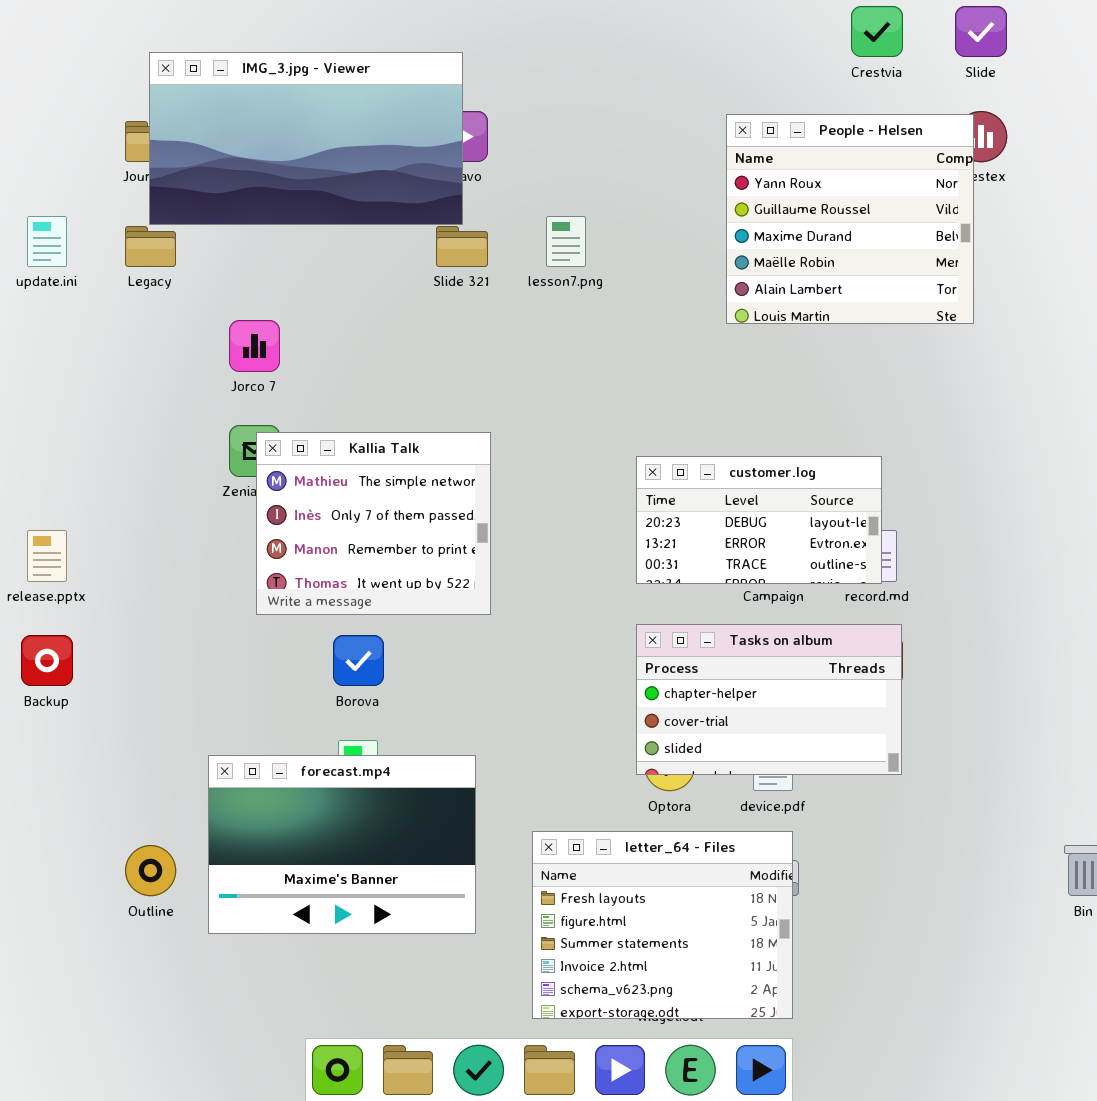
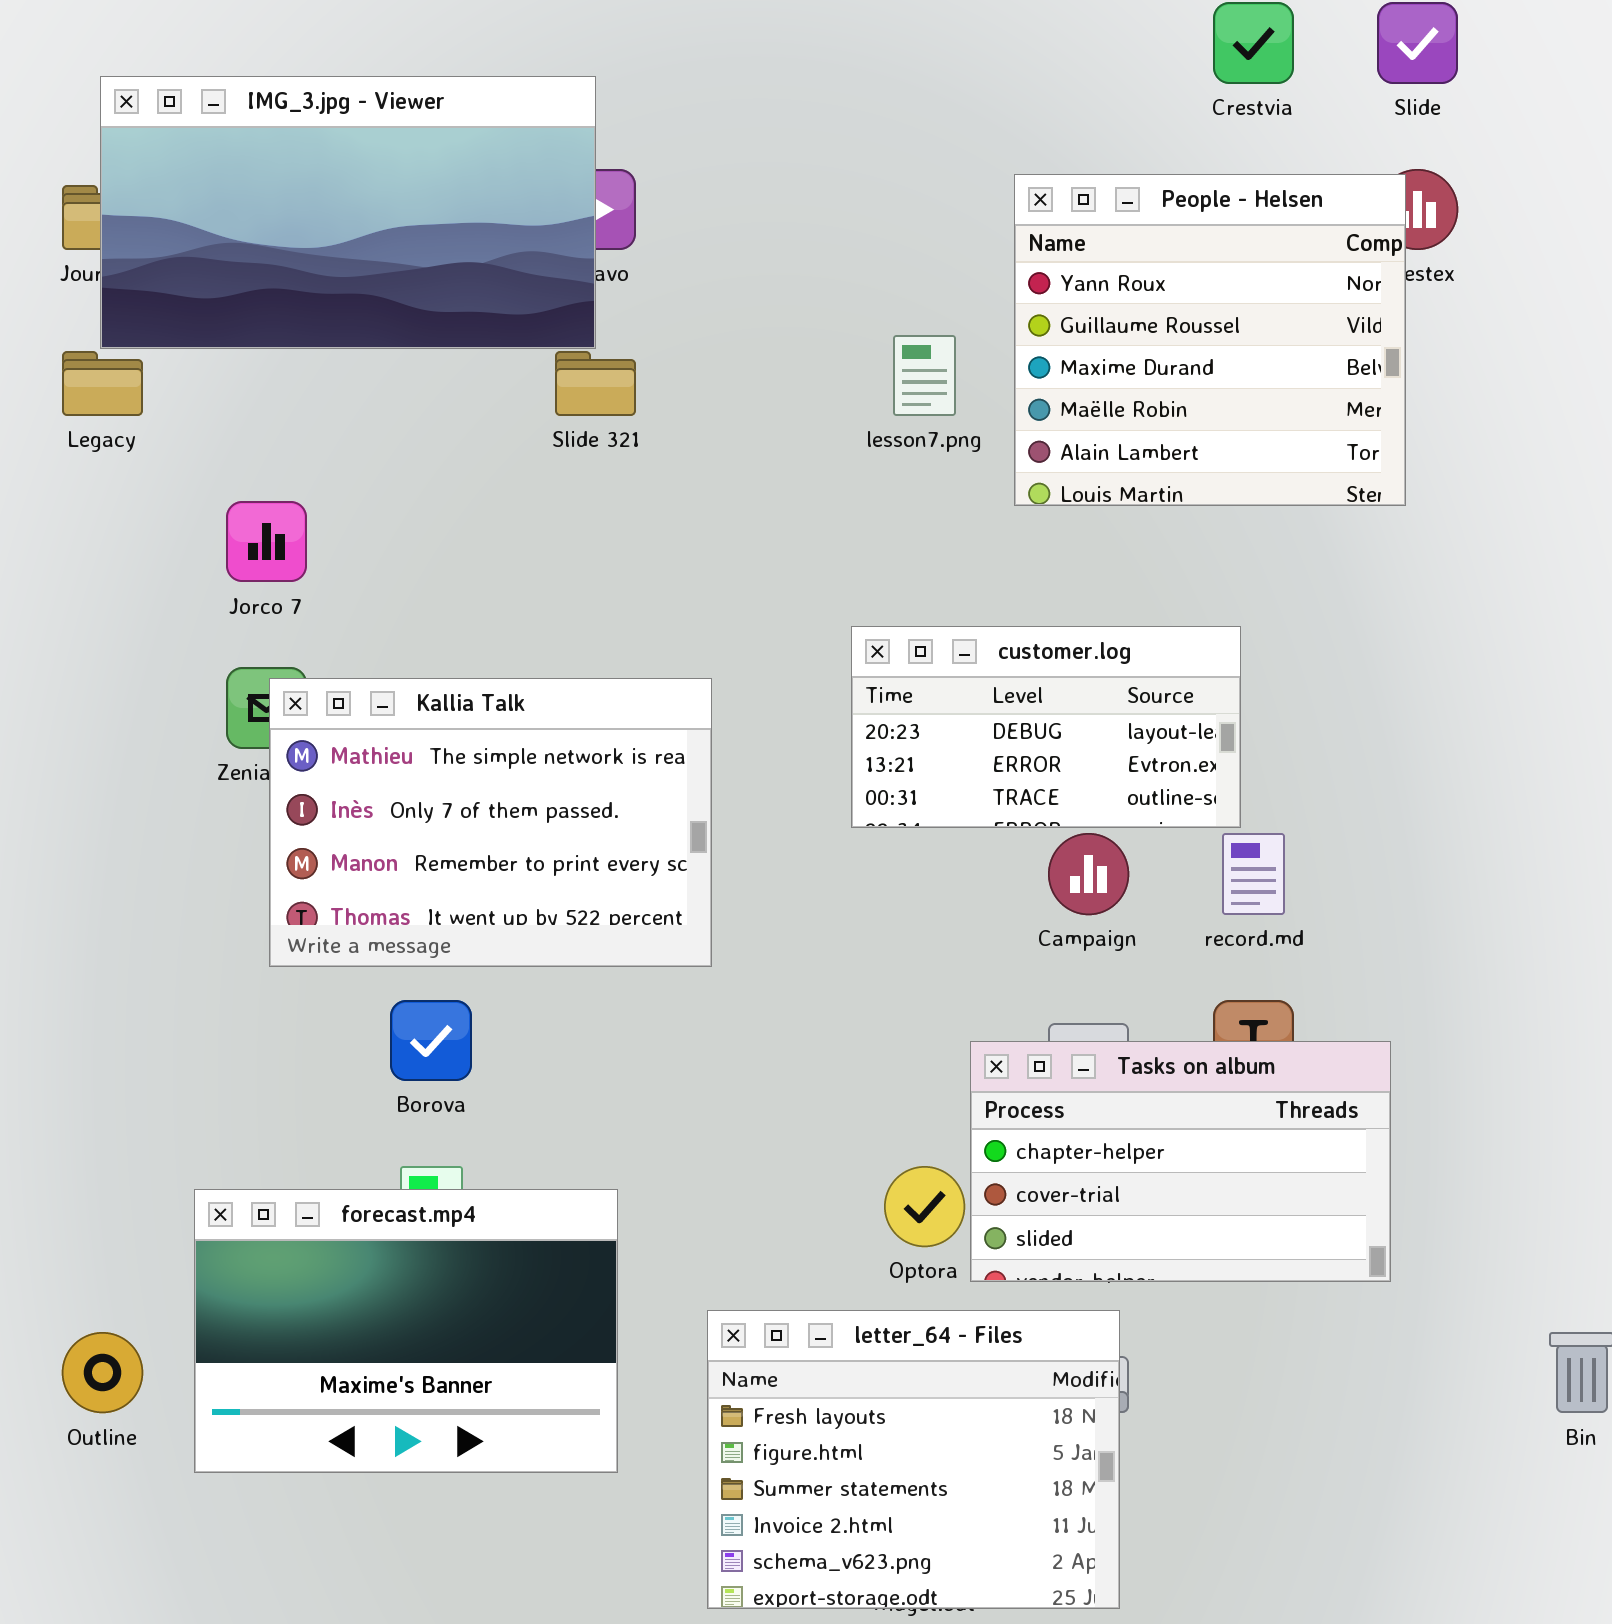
lesson7.png: [546,216,586,267] -> [893,335,956,416], moved
Kallia Talk: [256,432,491,615] -> [269,678,712,967], resized
customer.log: [636,456,882,584] -> [851,626,1241,828], moved
Tasks on album: [636,624,902,775] -> [970,1041,1391,1282], moved

